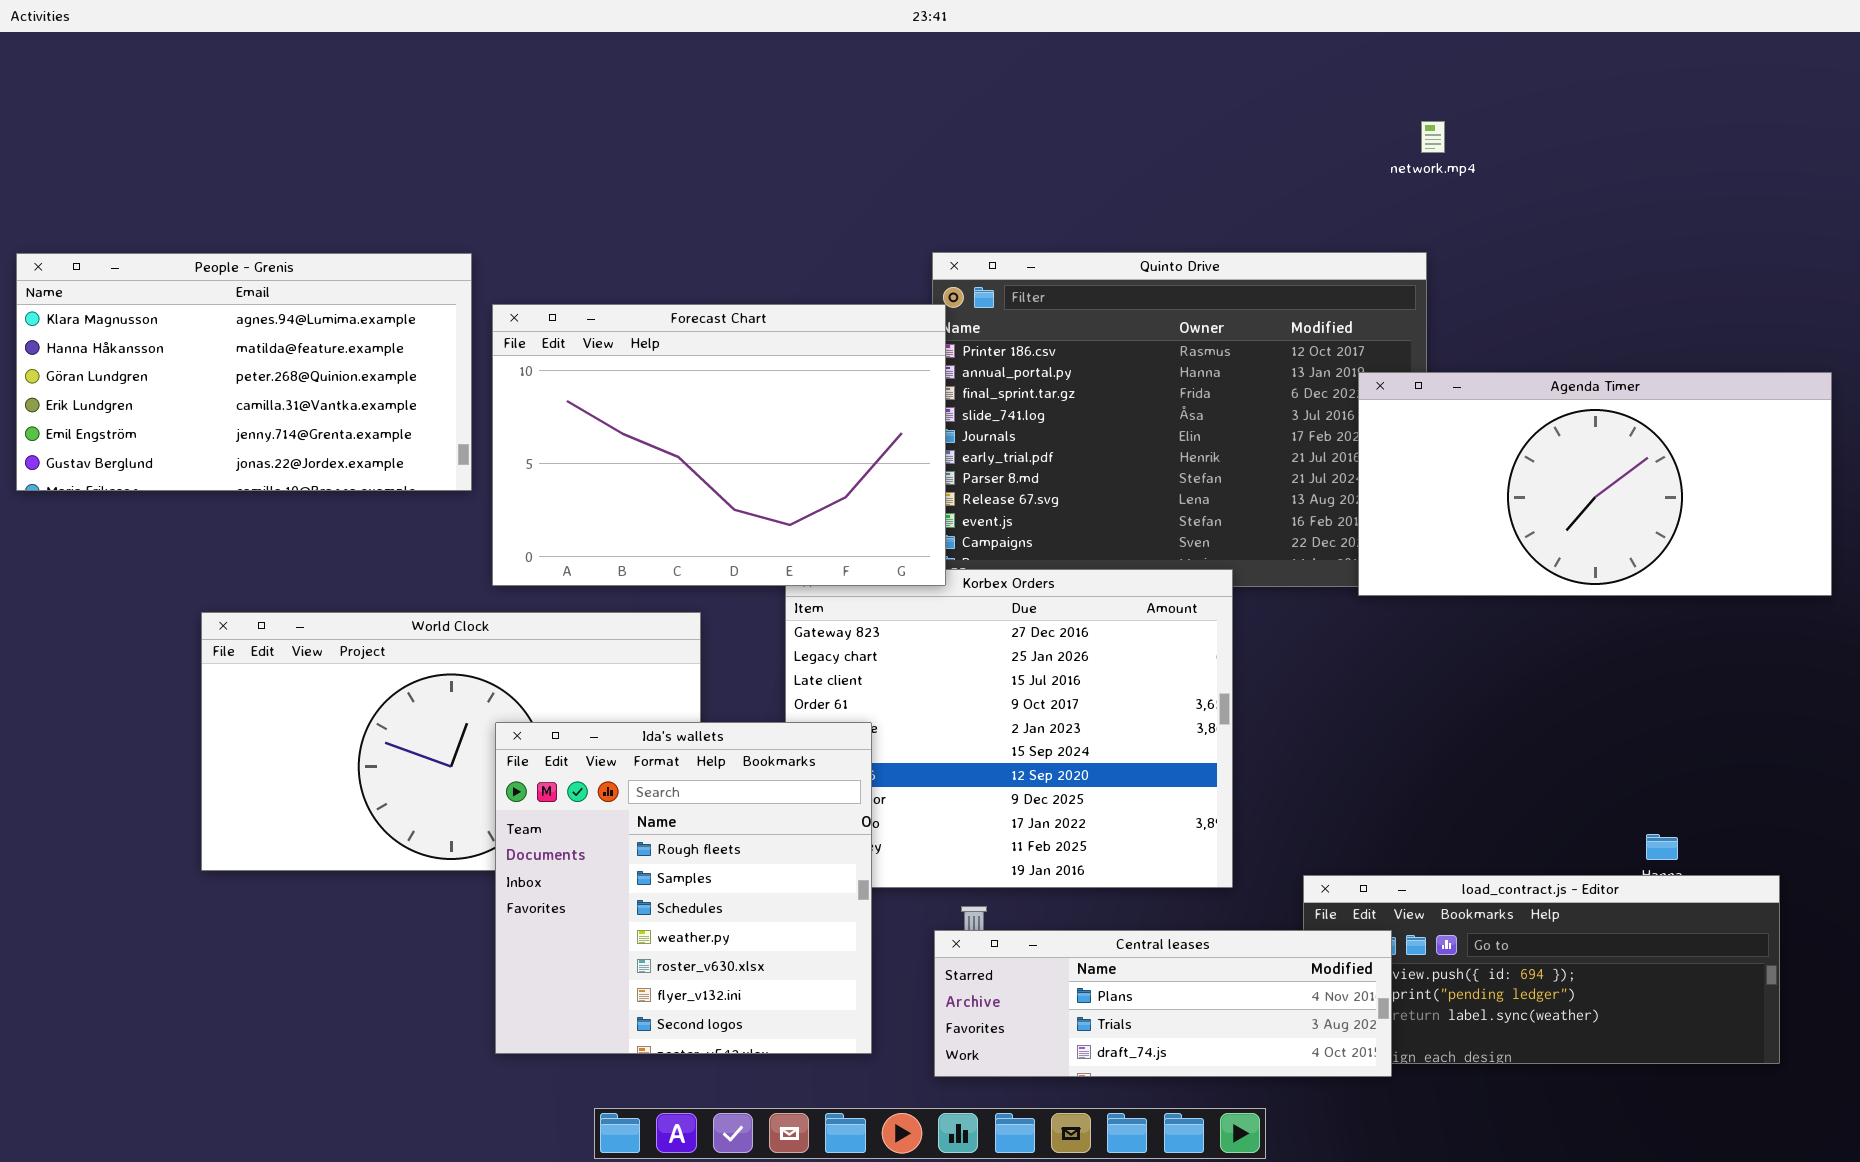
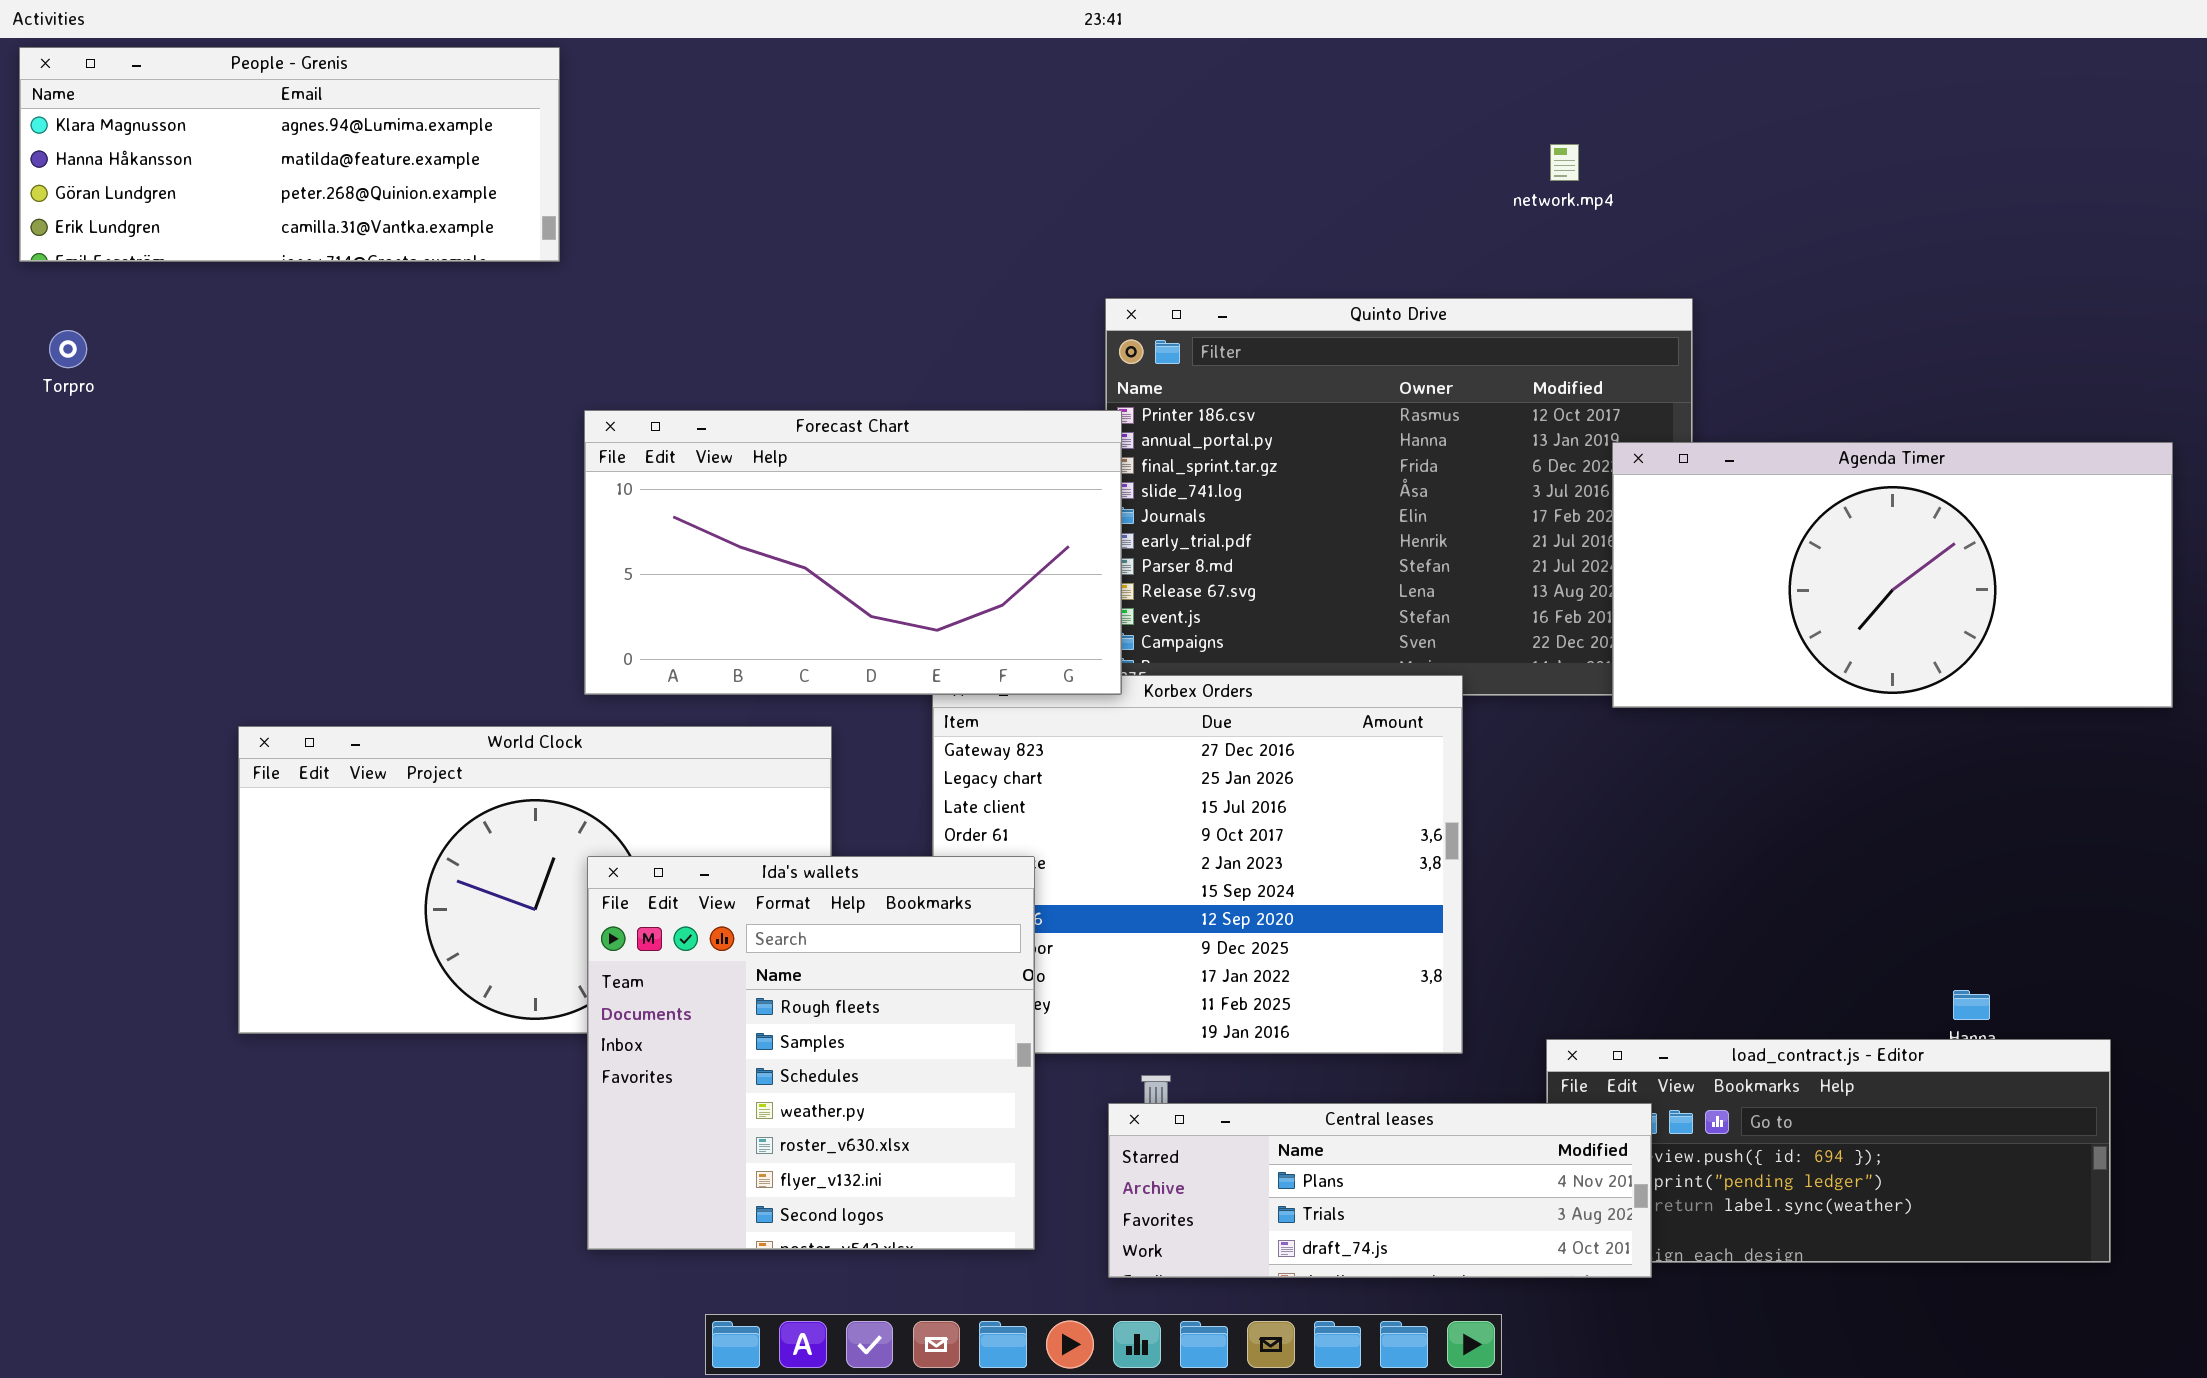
network.mp4: [1421,121,1445,153] -> [1550,144,1579,181], moved
People - Grenis: [16,253,472,491] -> [19,47,560,262], moved, resized
Forecast Chart: [492,304,946,586] -> [584,410,1122,695], resized

